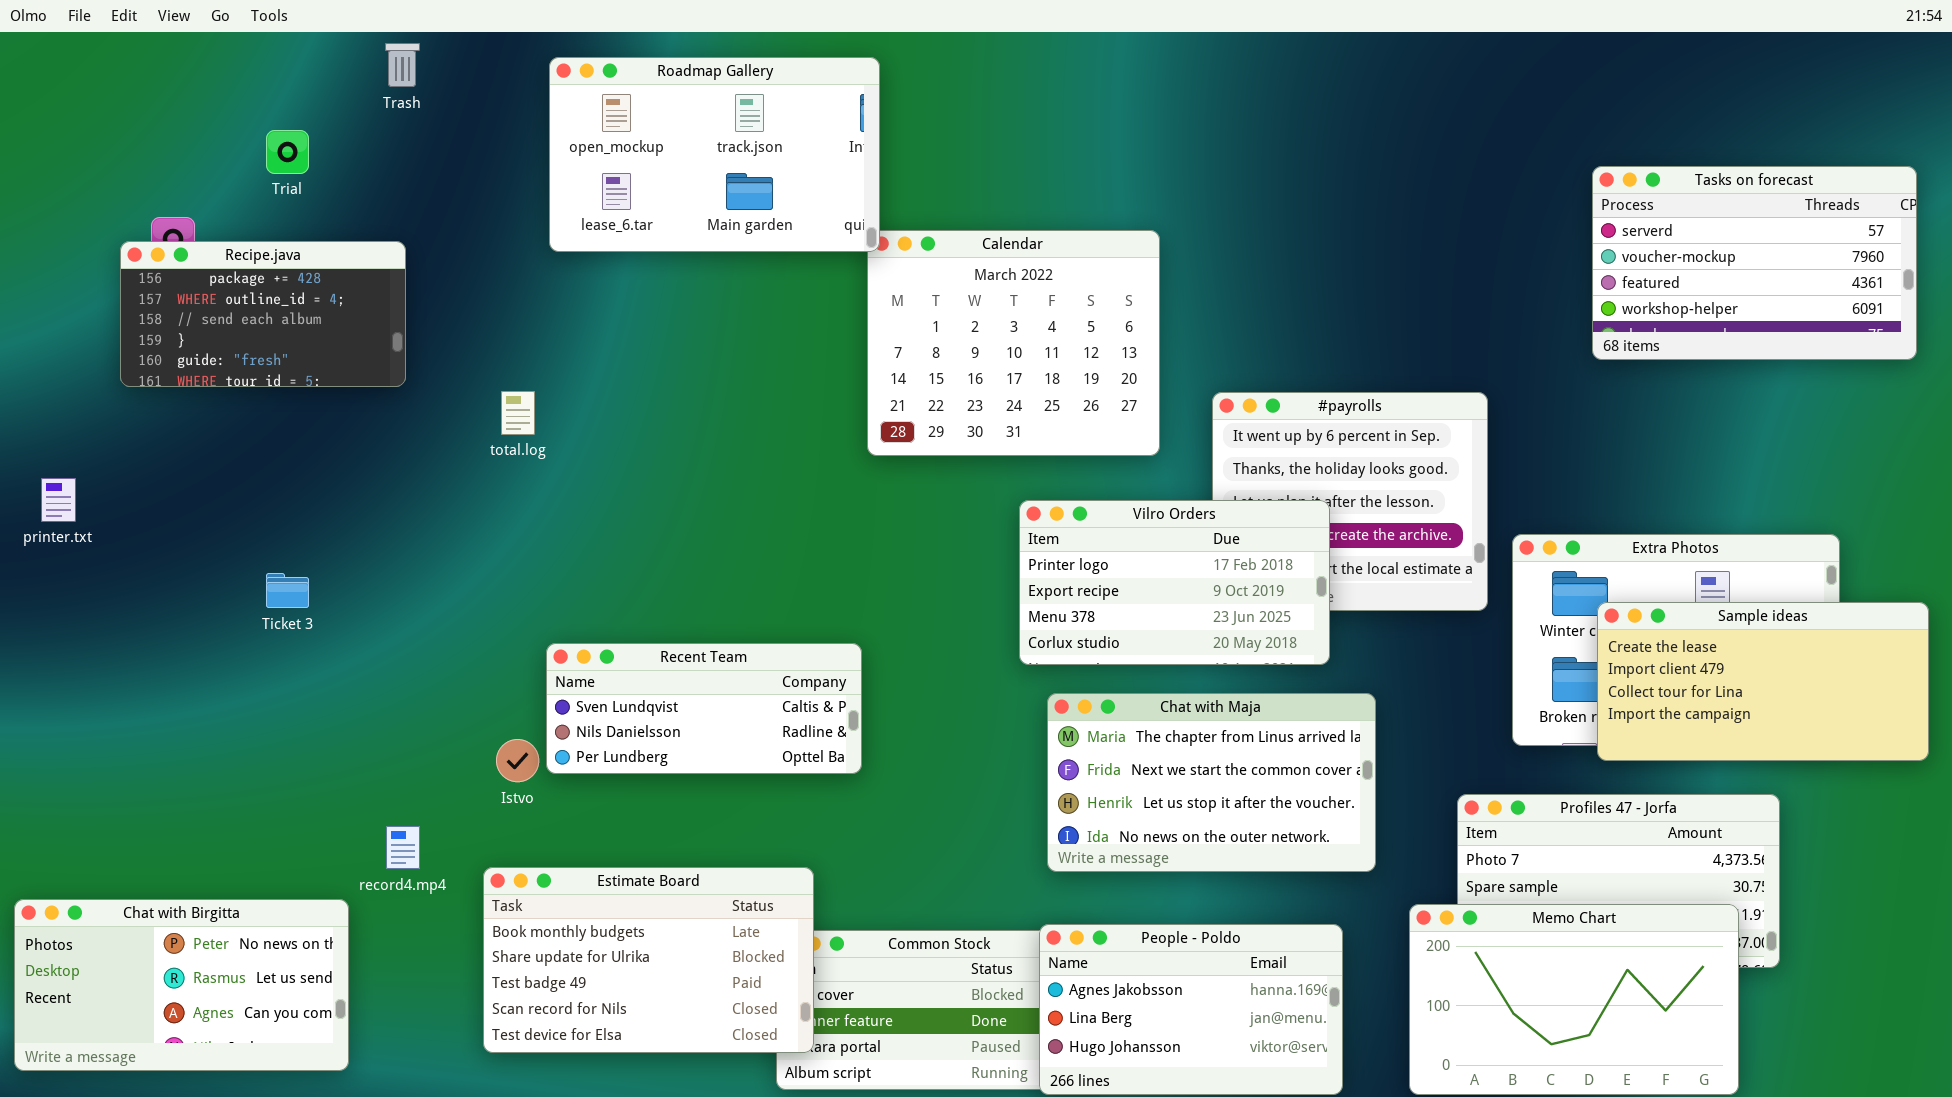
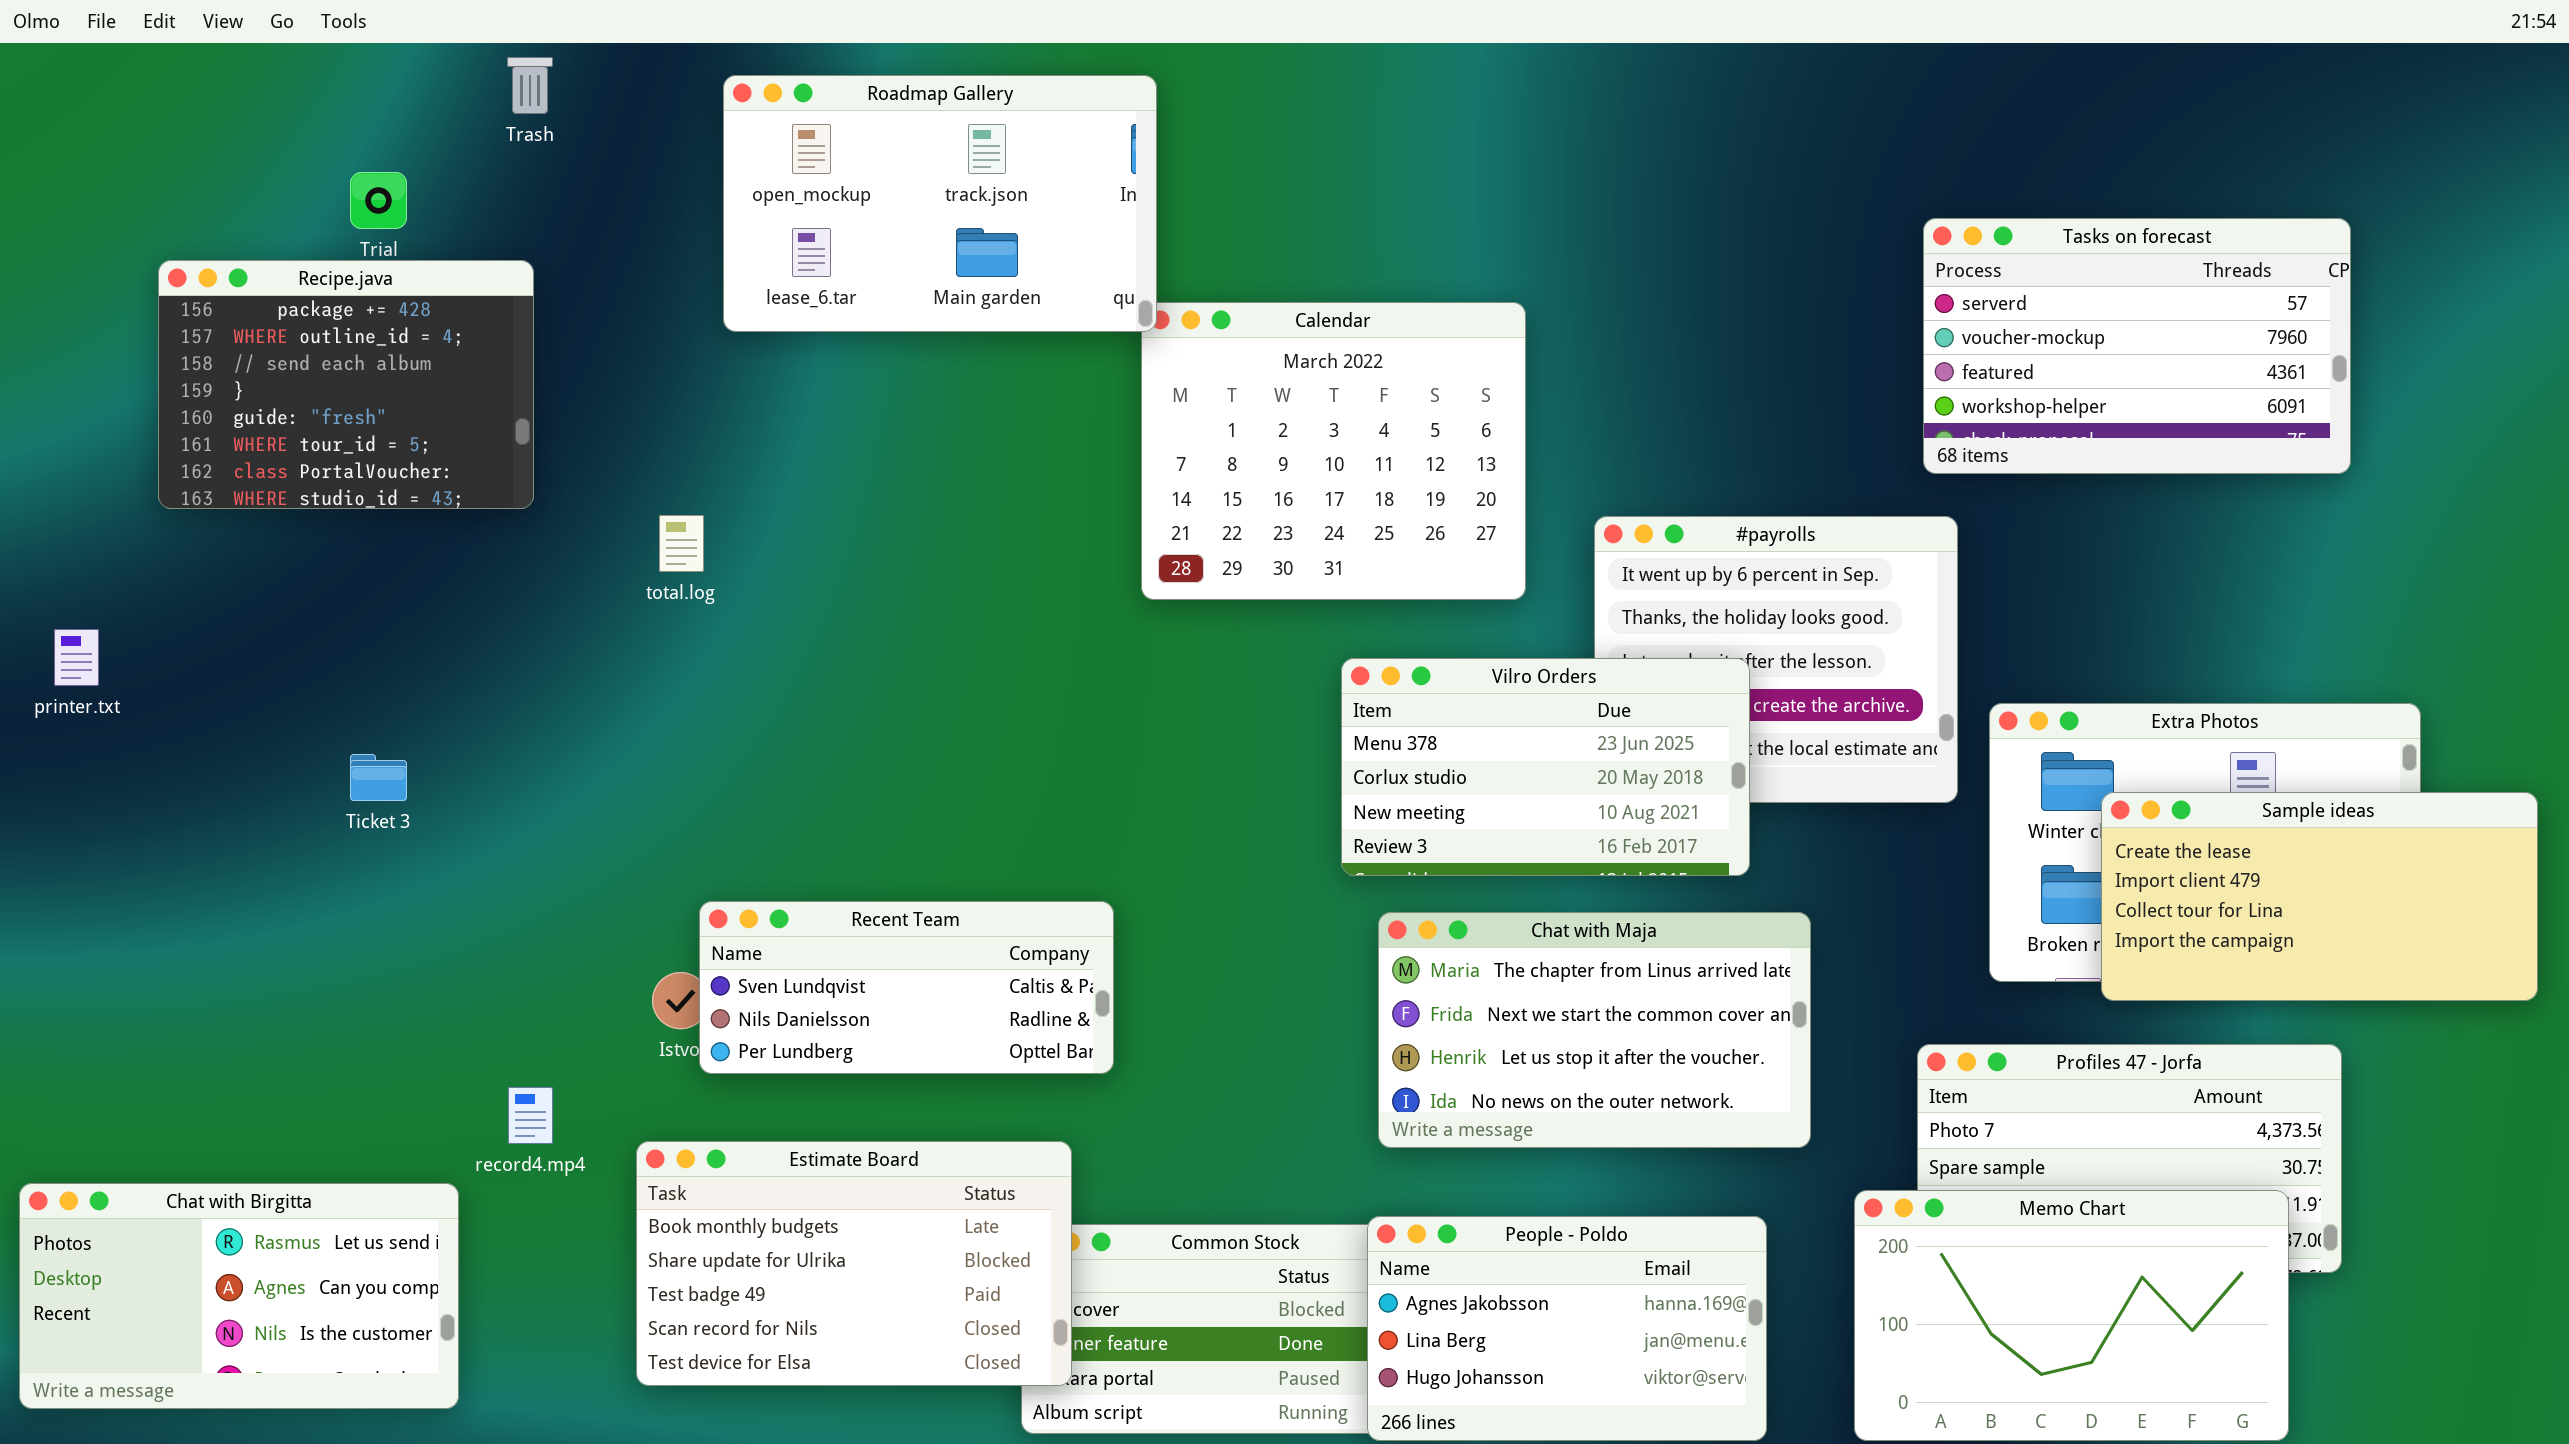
Tasks on forecast: [1592,166,1917,360] -> [1923,218,2351,474], moved
Recipe.java: [120,241,406,387] -> [158,260,534,509], resized
Vilro Orders: [1019,500,1330,665] -> [1341,658,1750,876], scrolled down 2 rows
Recent Team: [546,643,862,774] -> [699,901,1114,1074], moved
Chat with Birgitta: [14,899,349,1071] -> [19,1183,459,1409], scrolled down 1 row

